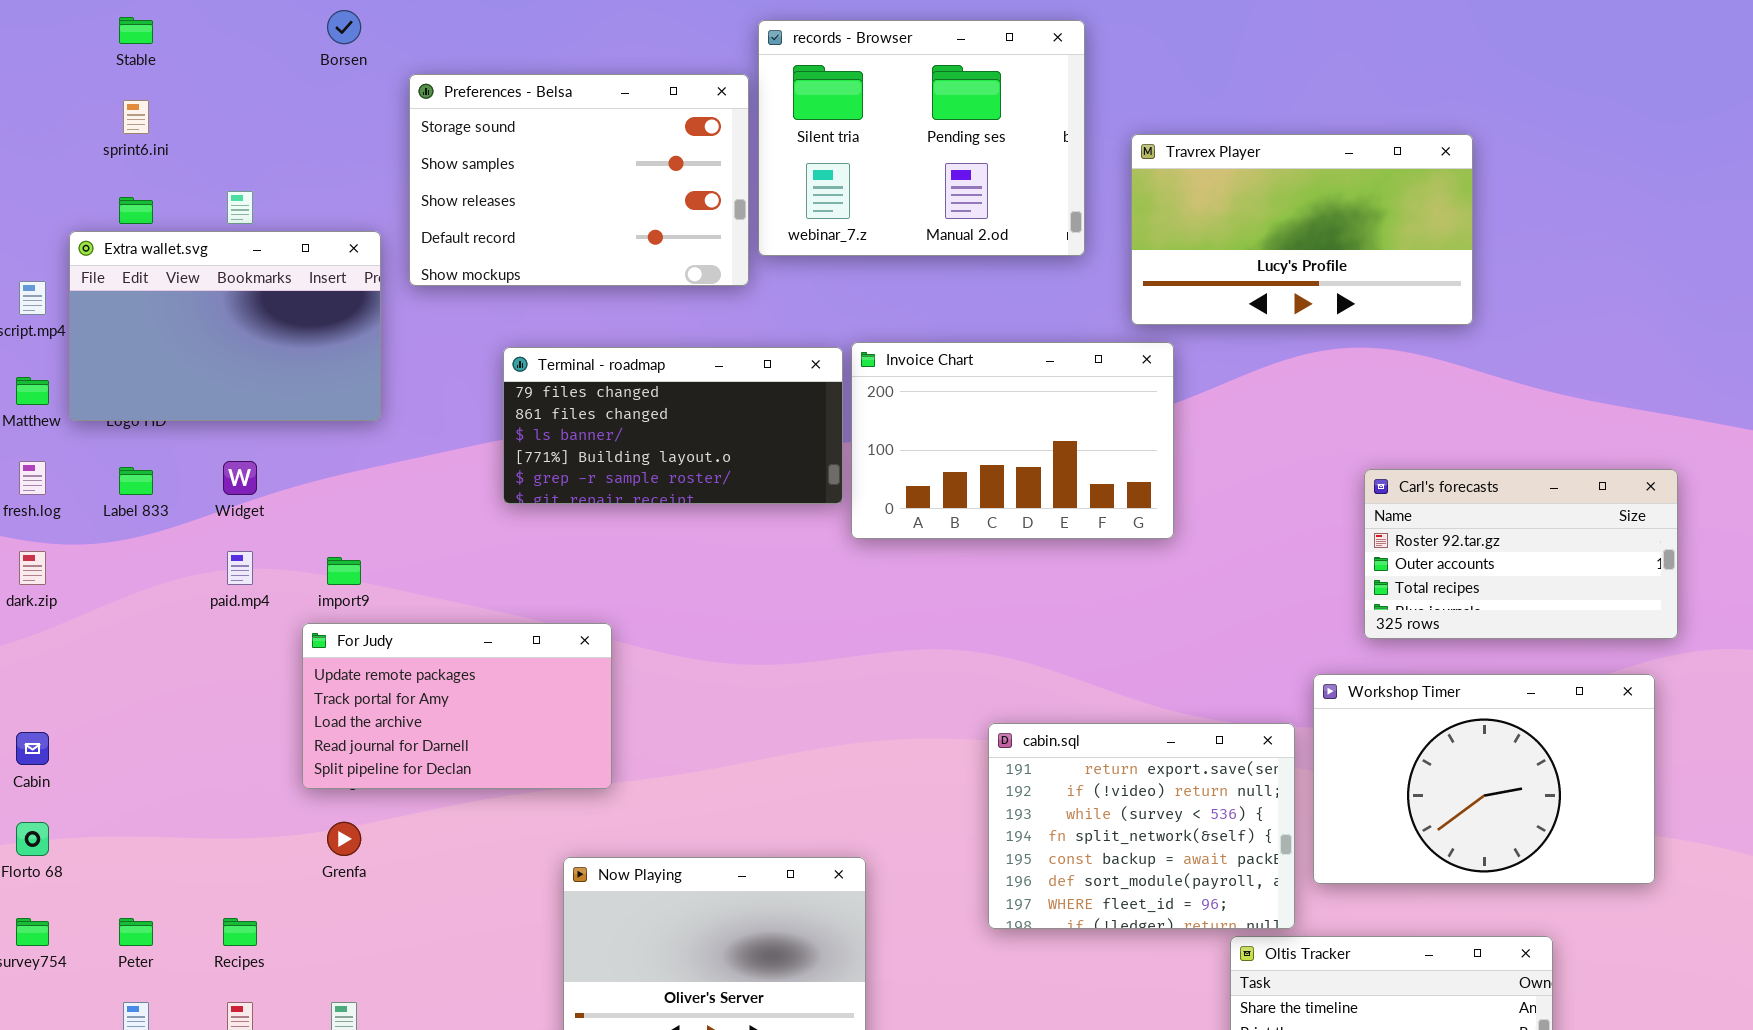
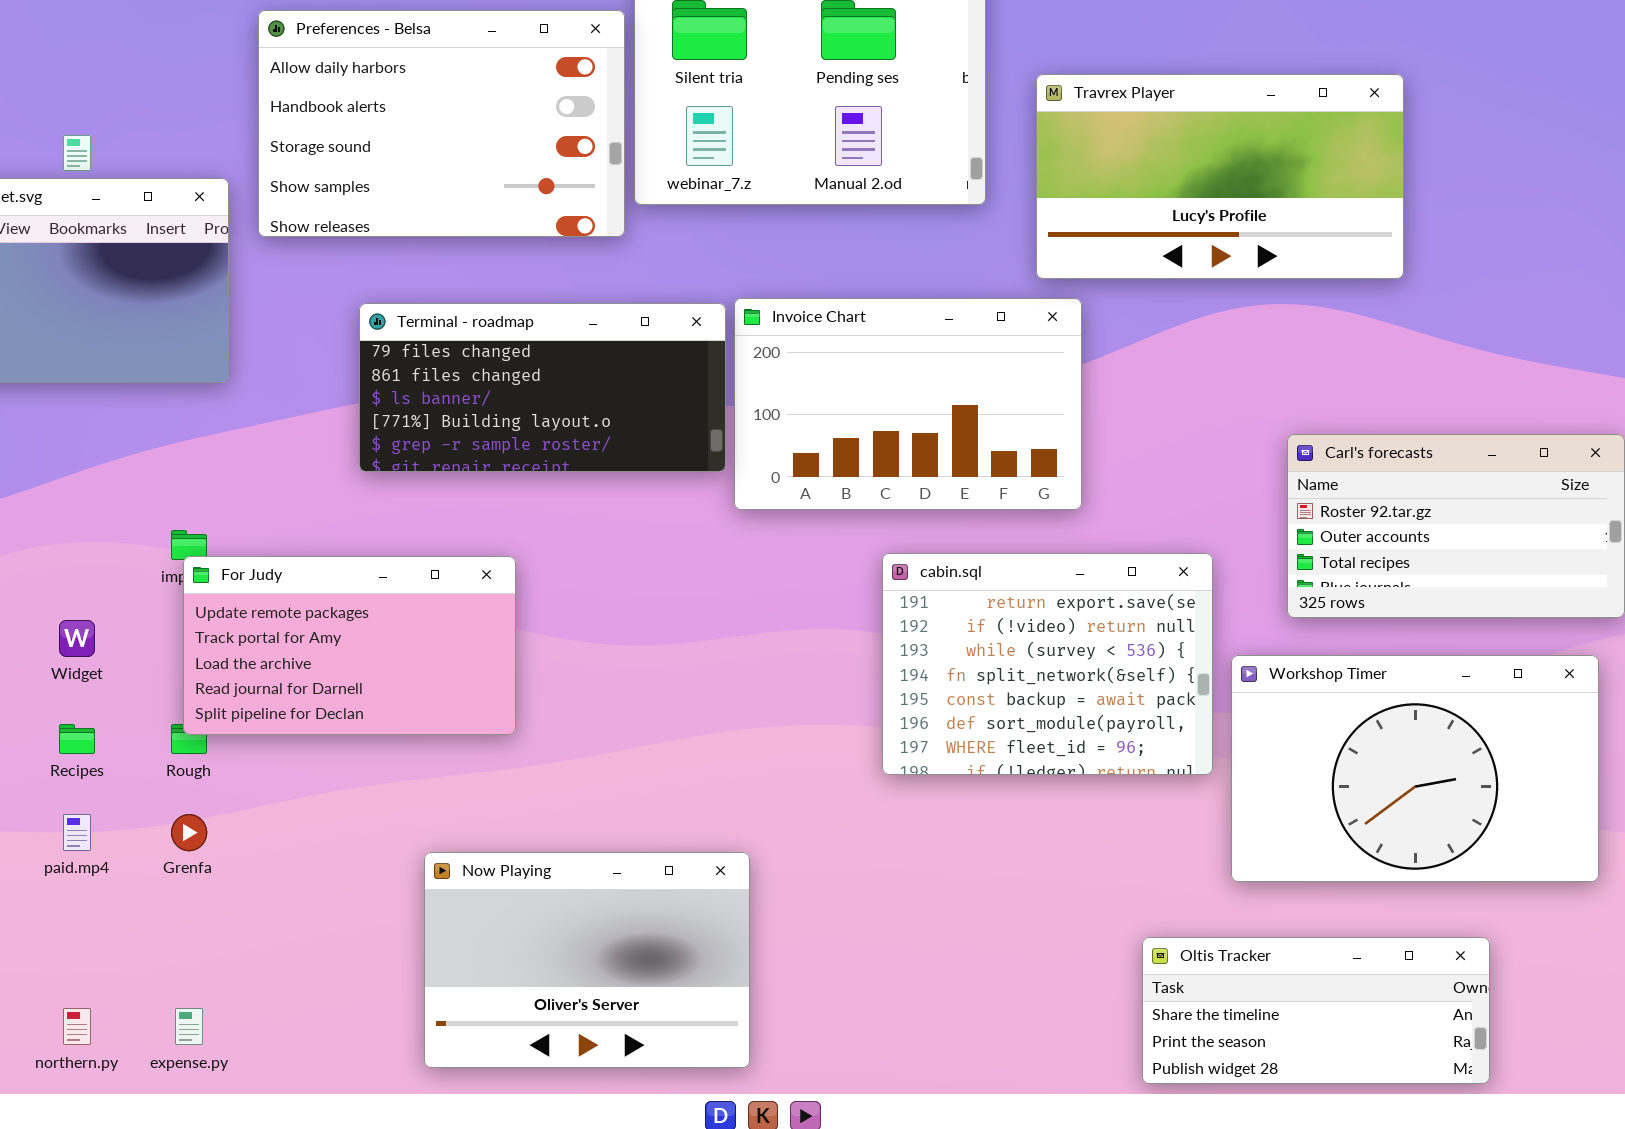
Preferences - Belsa: [409,74,749,286] -> [258,10,625,237], scrolled up 2 rows
Widget: [223,461,257,495] -> [59,620,95,657], moved
paid.mp4: [227,551,253,585] -> [63,814,91,851], moved
For Judy: [302,623,612,789] -> [183,556,516,735], moved
cabin.sql: [988,723,1295,929] -> [882,553,1213,775], moved
Recipes: [223,918,257,946] -> [59,724,95,754], moved

